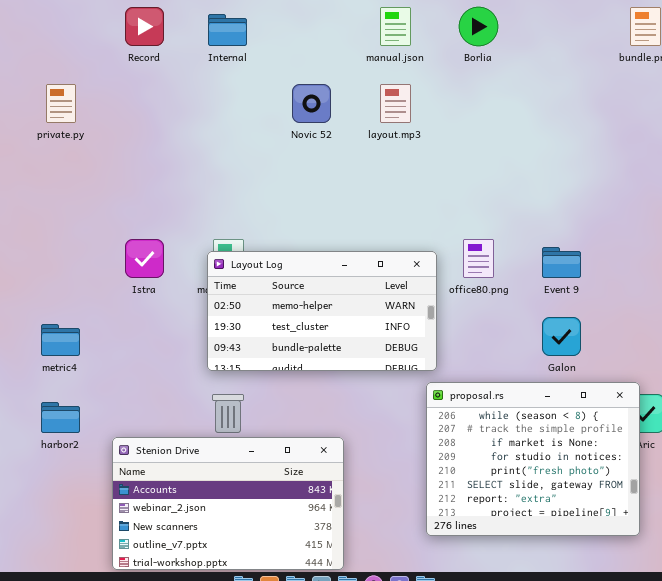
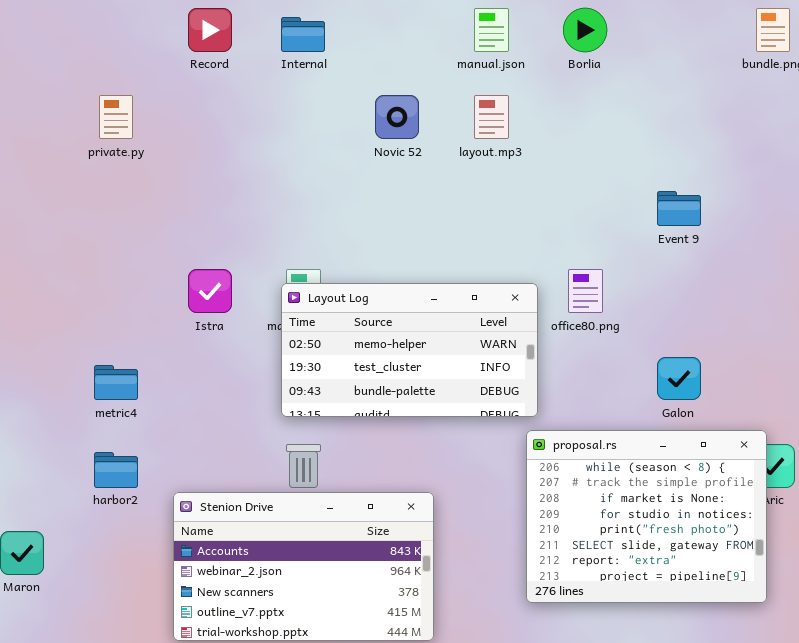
Event 9: [542,247,581,278] -> [657,191,701,226], moved

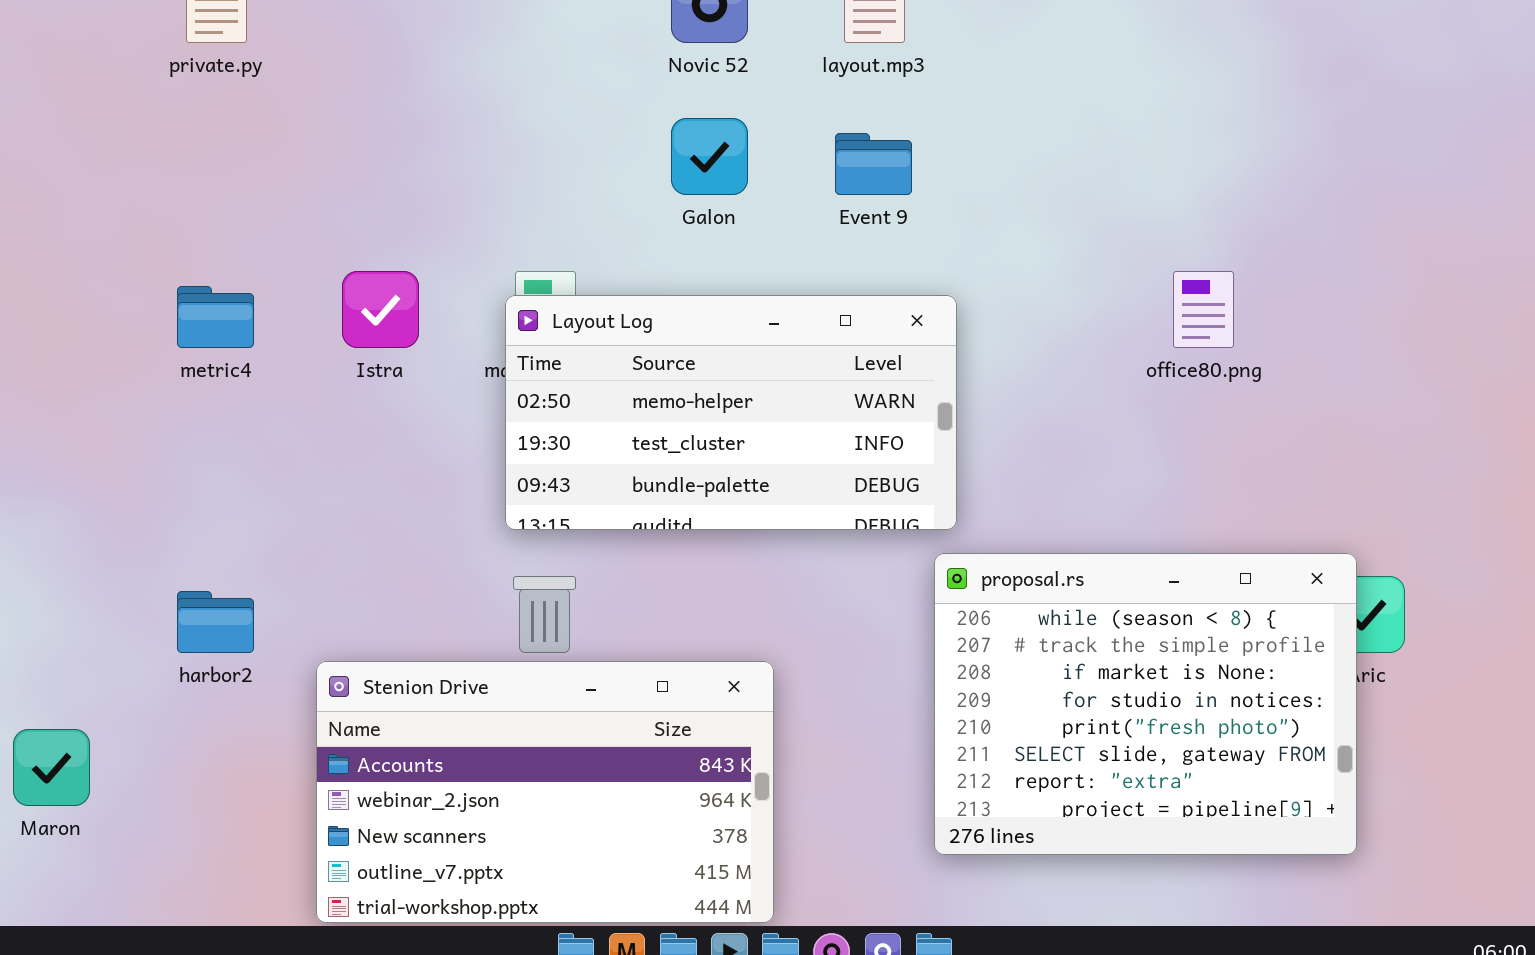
Event 9: [657,191,701,226] -> [835,133,912,195], moved
office80.png: [568,269,603,313] -> [1173,271,1234,348], moved
Galon: [657,357,701,400] -> [671,118,748,195], moved
metric4: [94,365,138,400] -> [177,286,254,348], moved

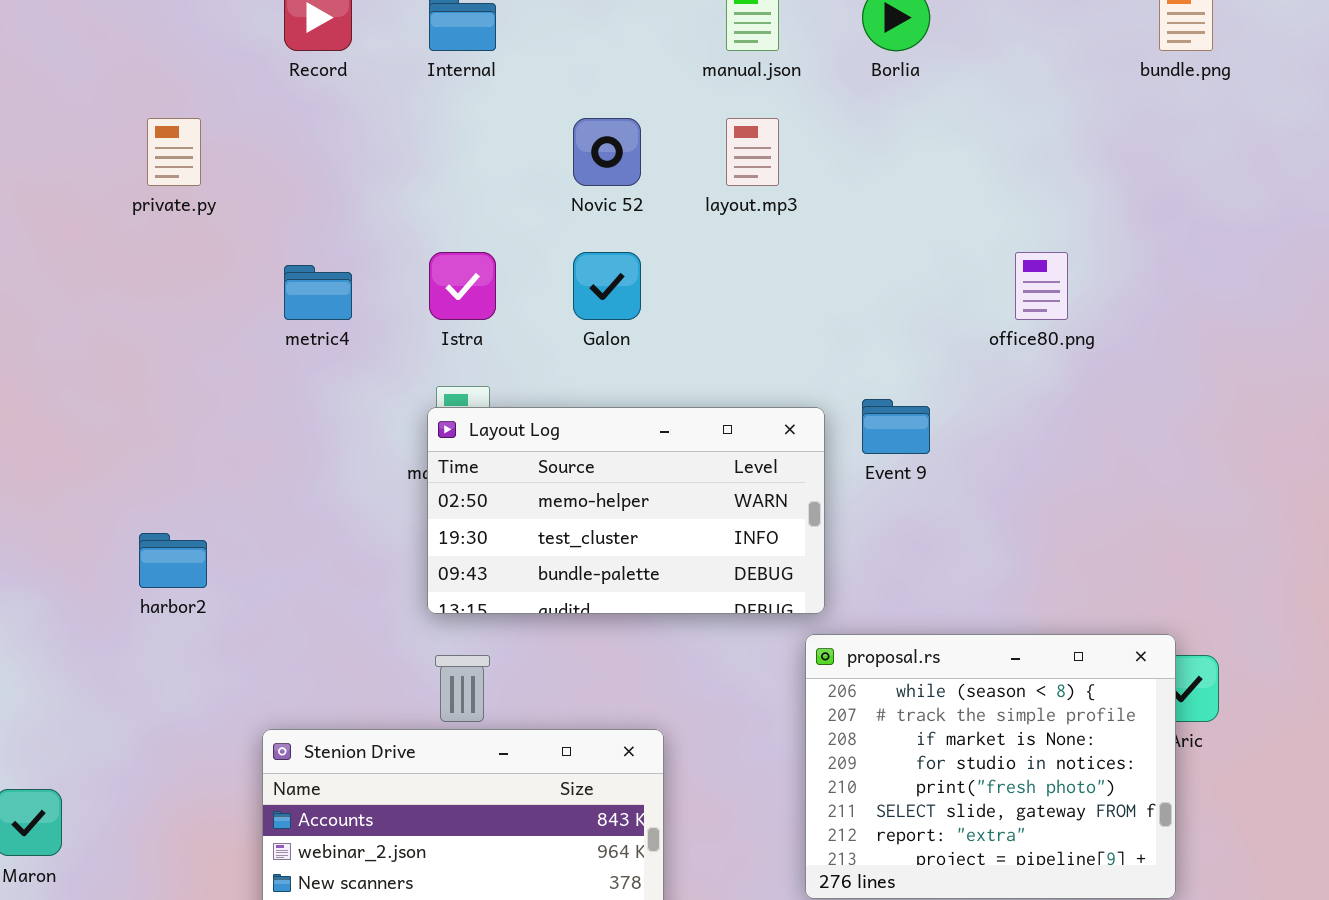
Event 9: [835,133,912,195] -> [862,399,930,454], moved
Istra: [342,271,419,348] -> [429,252,496,320], moved
office80.png: [1173,271,1234,348] -> [1015,252,1068,320], moved
metric4: [177,286,254,348] -> [284,265,352,320], moved
harbor2: [177,591,254,653] -> [139,533,207,588], moved

